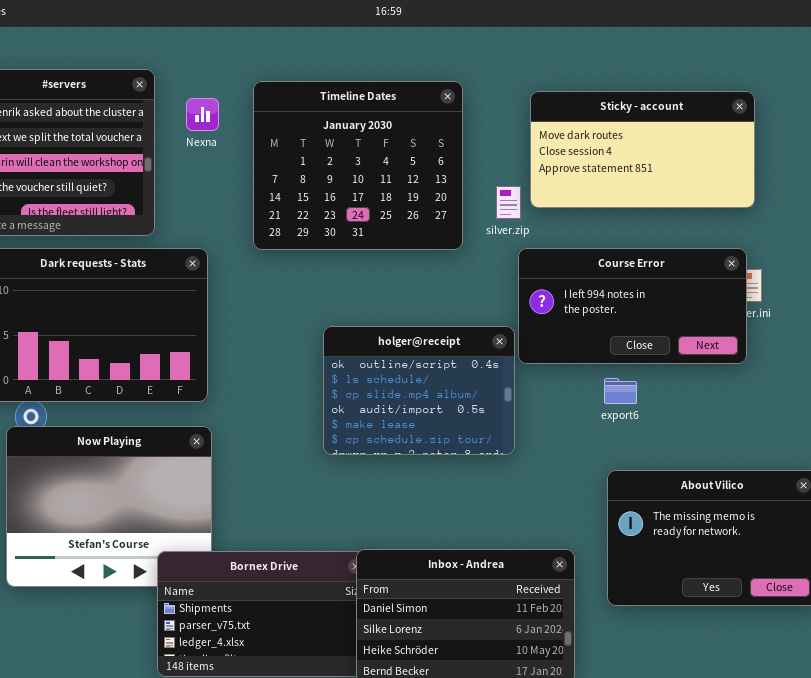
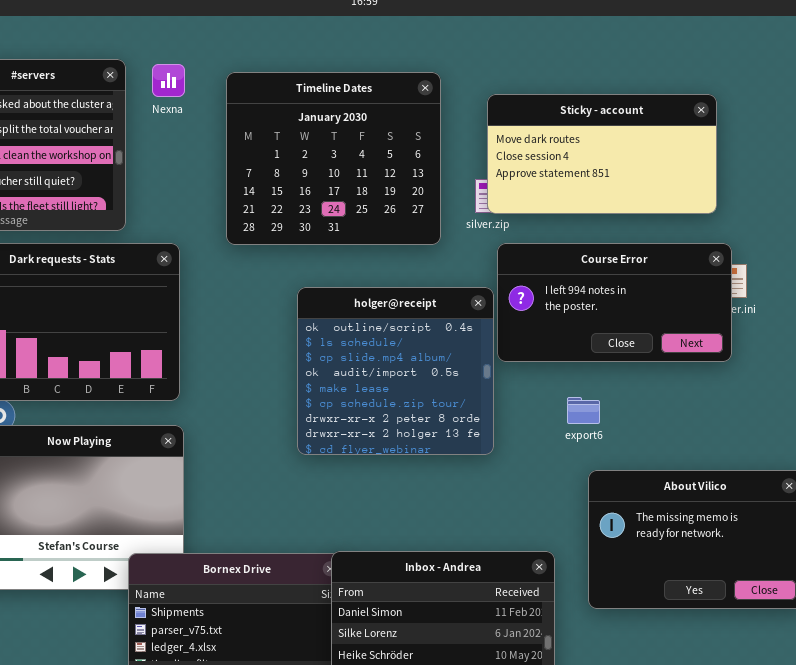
Sticky - account: [530,91,755,208] -> [487,94,717,214], moved
Nexna: [186,98,219,131] -> [152,64,185,97], moved
holger@receipt: [323,326,515,455] -> [297,287,494,455], resized
export6: [604,378,637,404] -> [567,397,600,424], moved

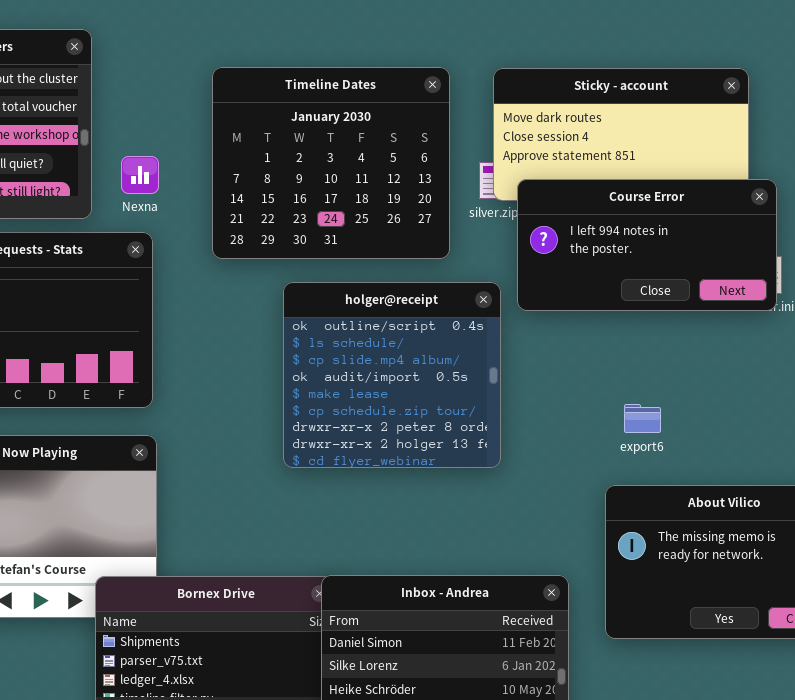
Nexna: [152,64,185,97] -> [121,156,159,194], moved
Timeline Dates: [226,72,441,245] -> [212,67,450,259], moved
Course Error: [497,243,732,362] -> [517,179,777,311], moved
export6: [567,397,600,424] -> [624,404,661,433], moved

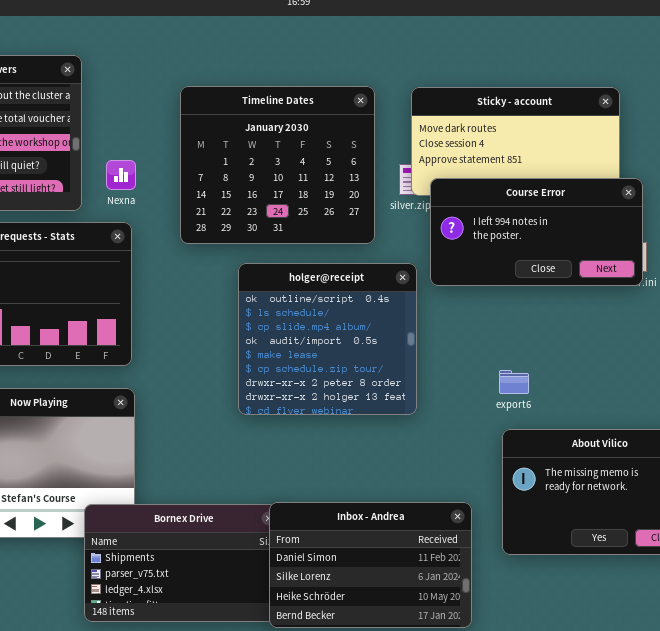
export6: [624,404,661,433] -> [499,370,529,394], moved

